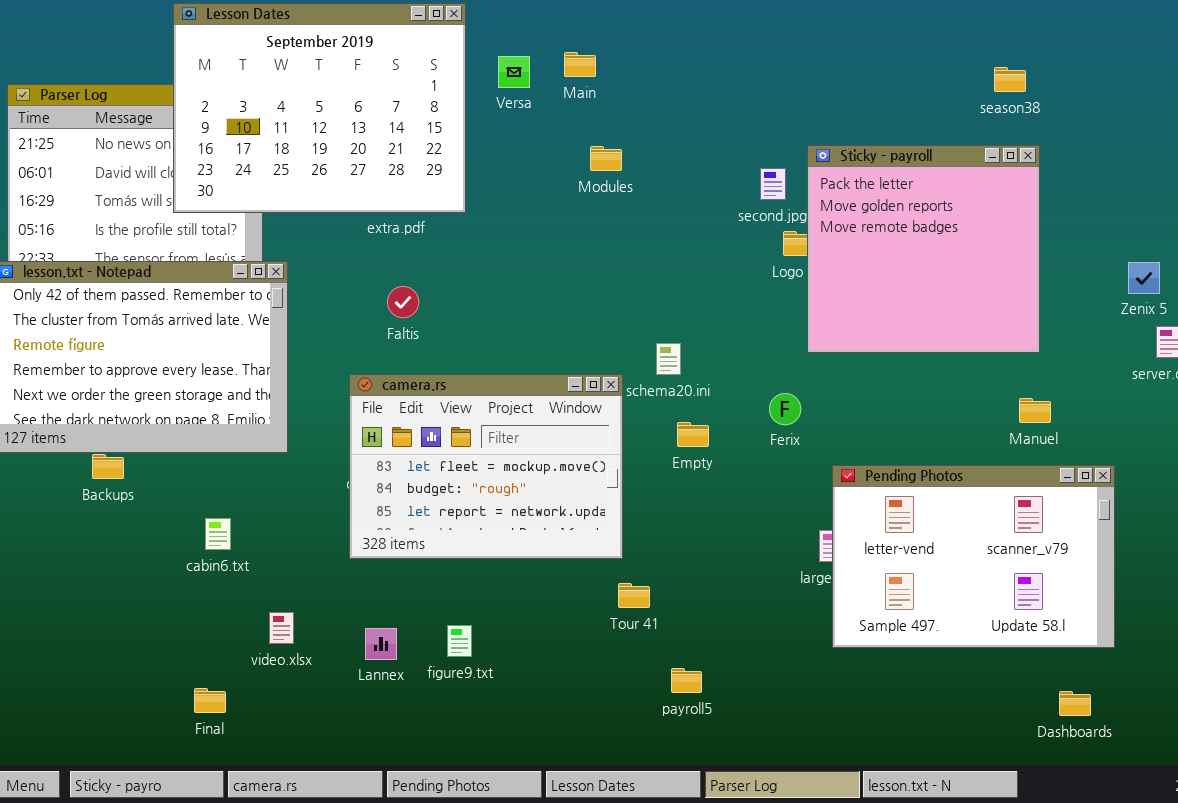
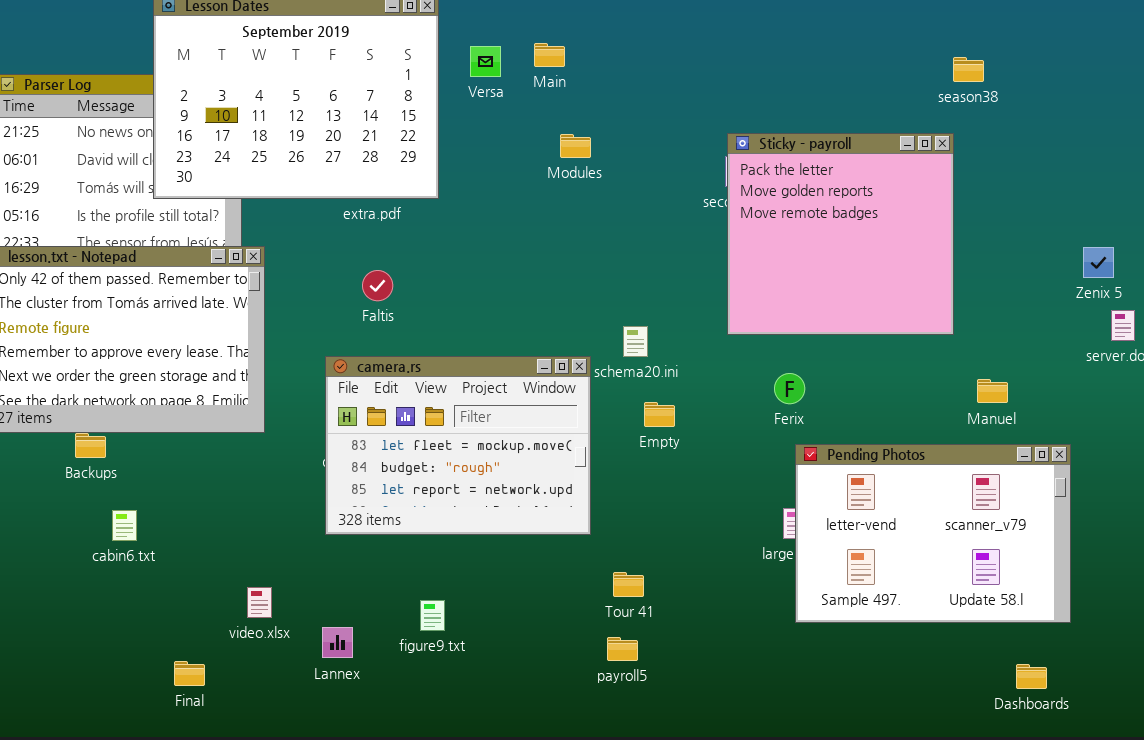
Sticky - payroll: [807,145,1040,353] -> [727,133,954,335], moved
Ferix: [769,393,801,425] -> [774,373,805,404], moved
cabin6.txt: [205,518,231,550] -> [112,510,137,541], moved
Tour 41: [618,583,650,608] -> [613,572,644,597], moved
Lannex: [365,628,397,660] -> [322,627,353,658], moved
payroll5: [671,668,702,693] -> [607,637,638,661], moved

